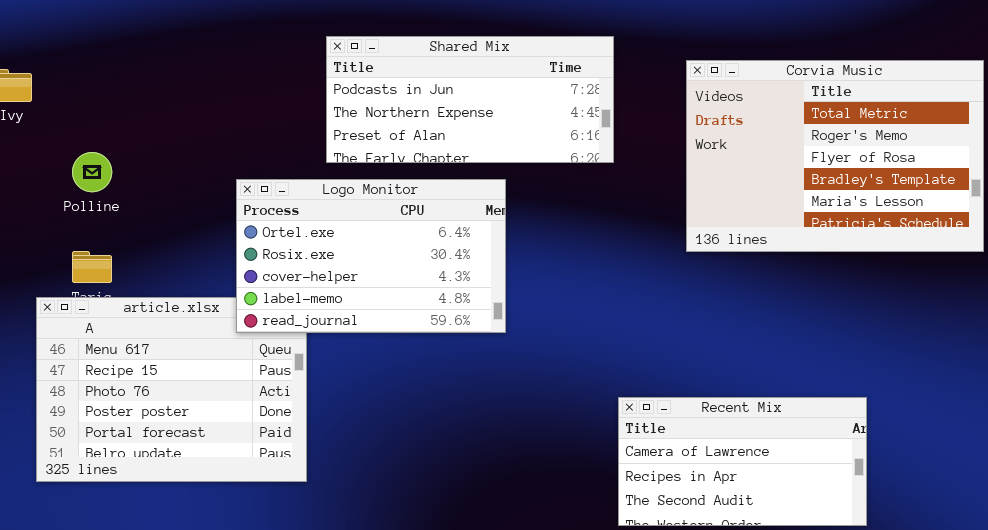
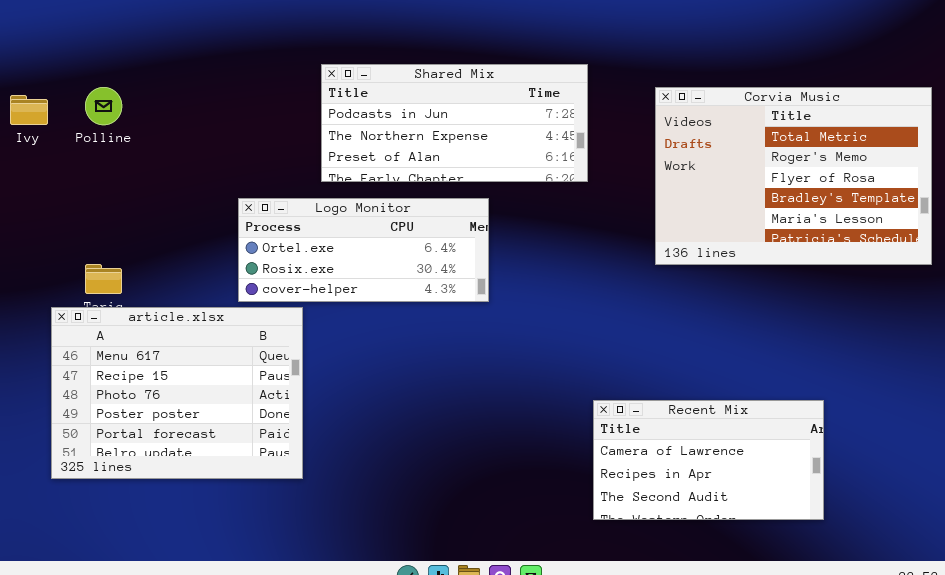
Polline: [72,152,112,192] -> [85,87,122,125], moved
Logo Monitor: [236,179,506,333] -> [238,198,489,302], resized

